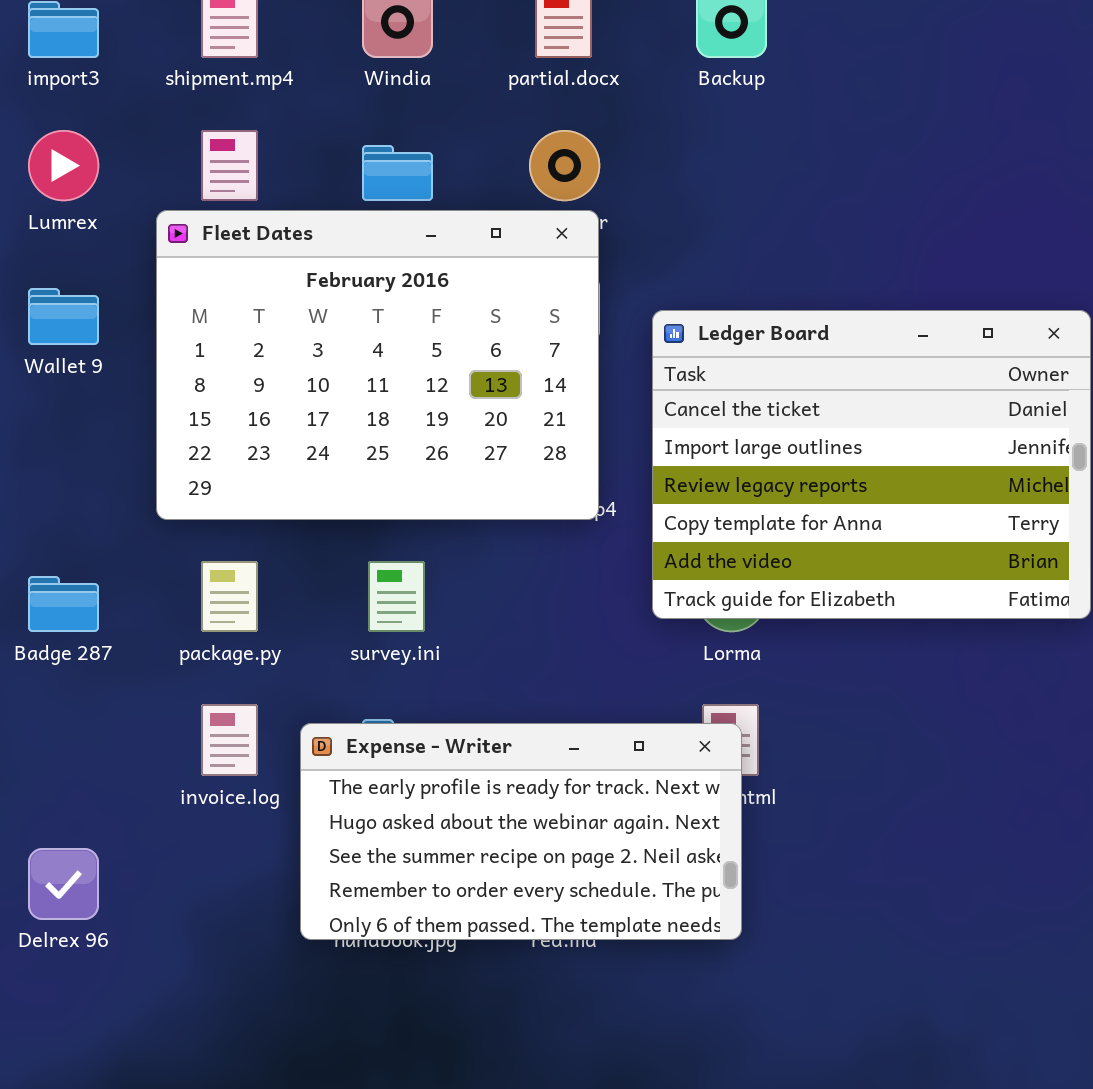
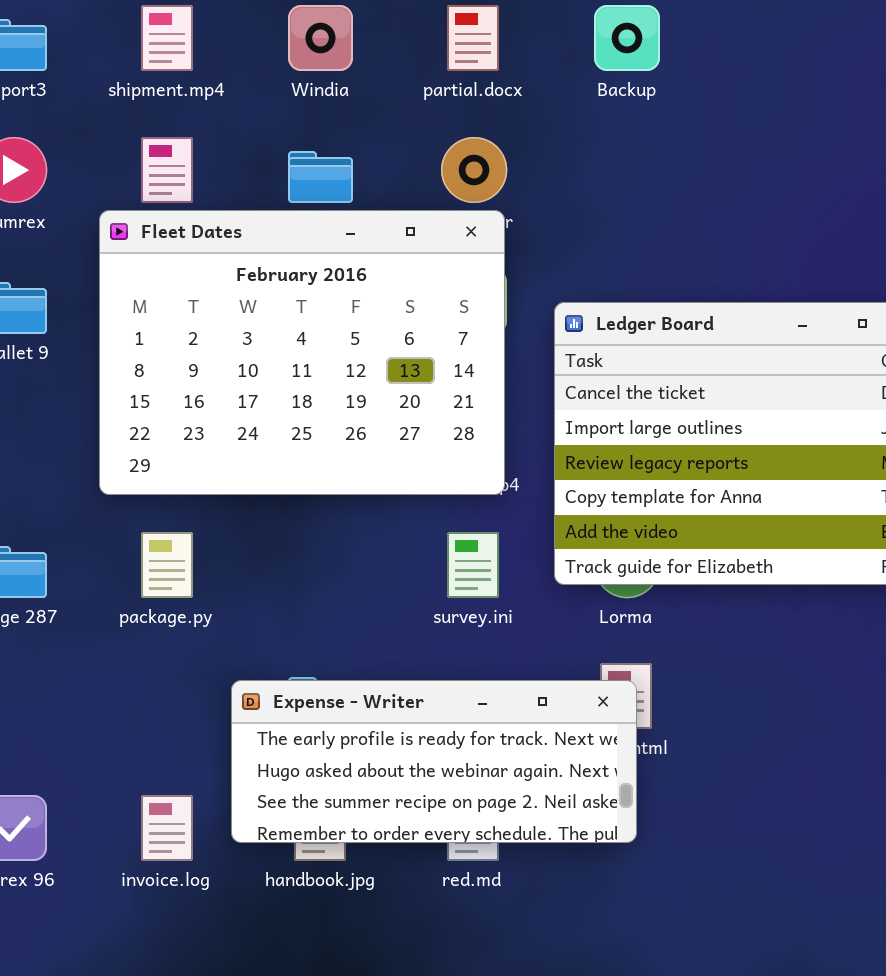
survey.ini: [368,561,425,632] -> [447,532,499,598], moved
invoice.log: [201,704,258,776] -> [141,795,193,861], moved
Expense - Writer: [300,723,742,940] -> [231,680,637,843], resized

